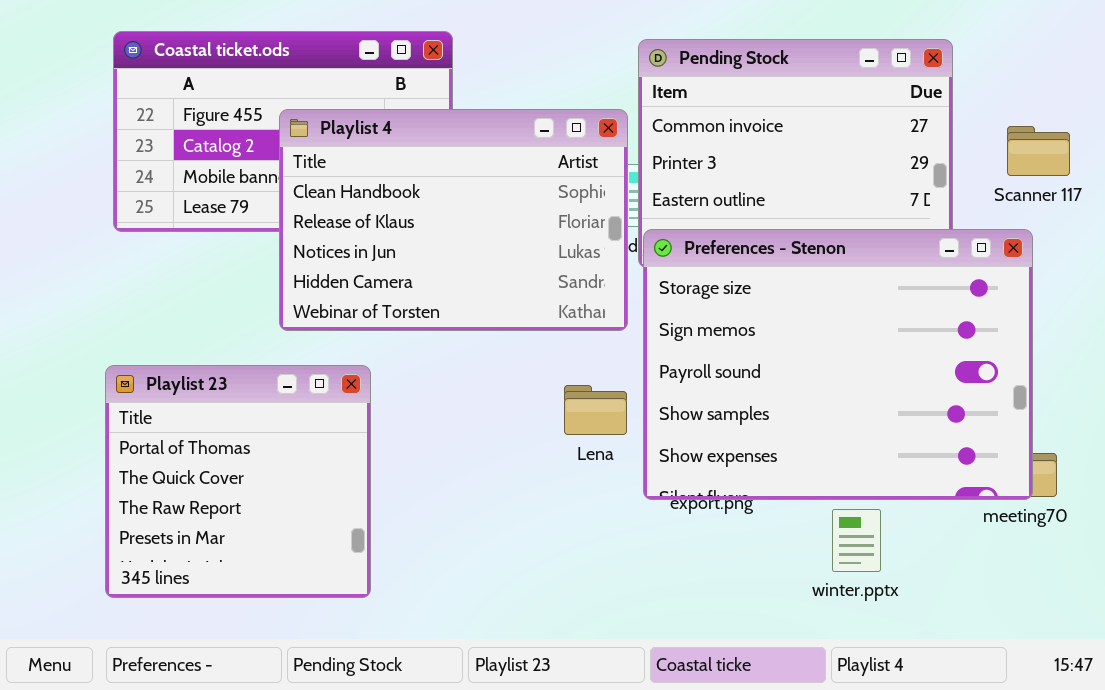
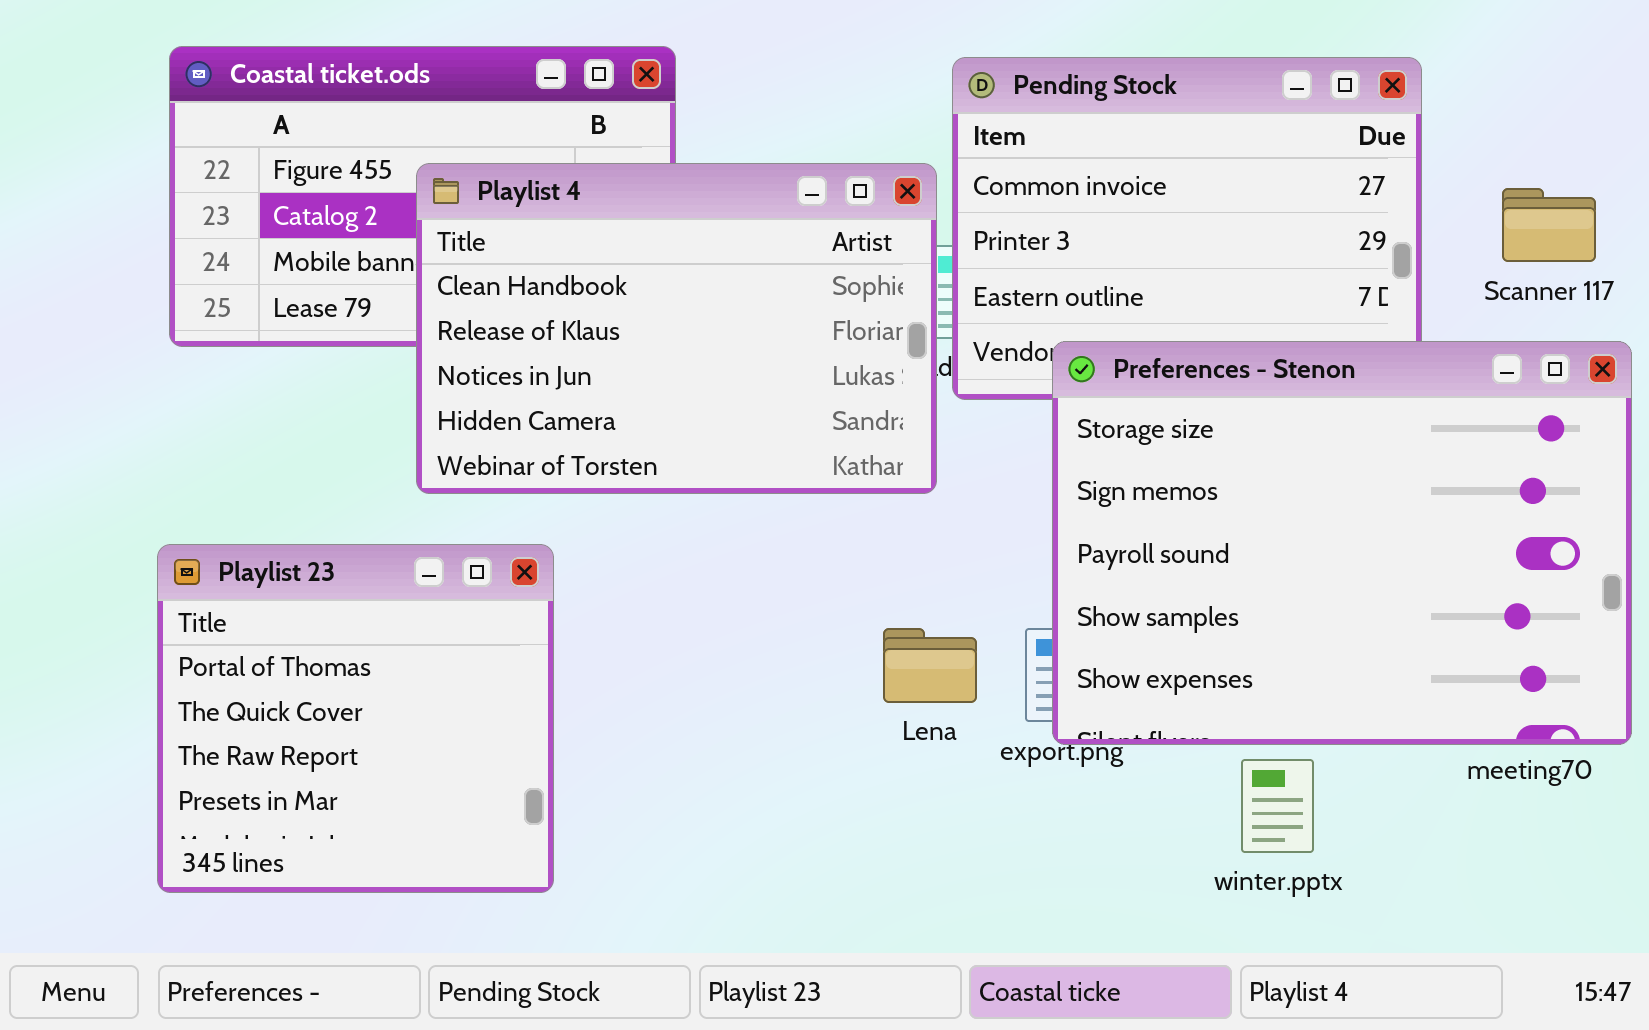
Preferences - Stenon: [643,229,1033,500] -> [1052,341,1632,745], moved
Lena: [564,385,627,435] -> [883,628,977,703], moved

